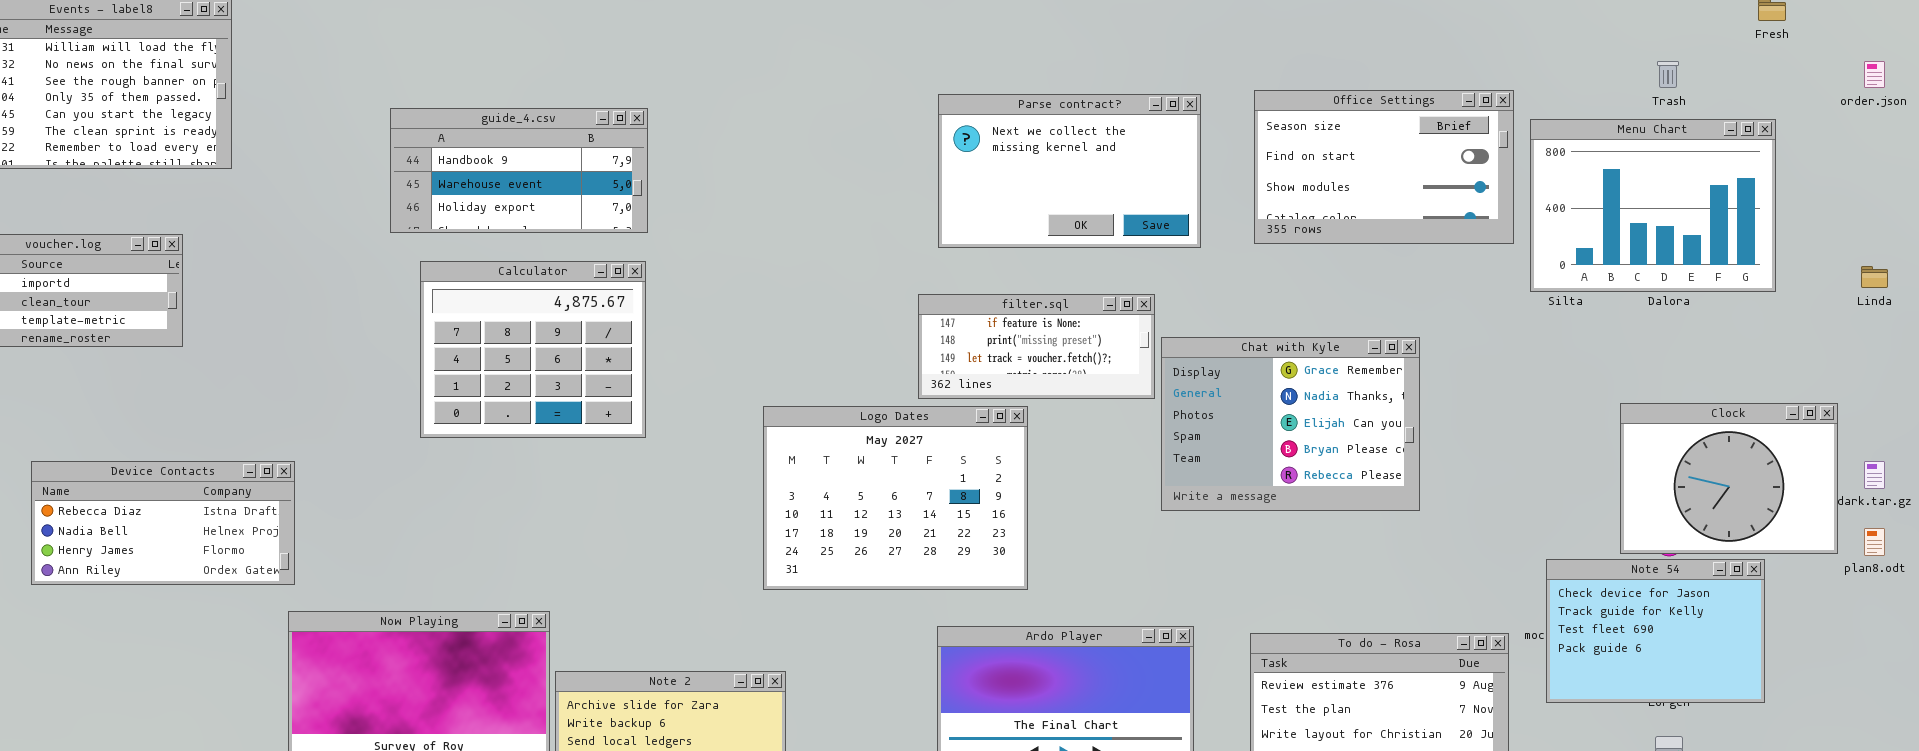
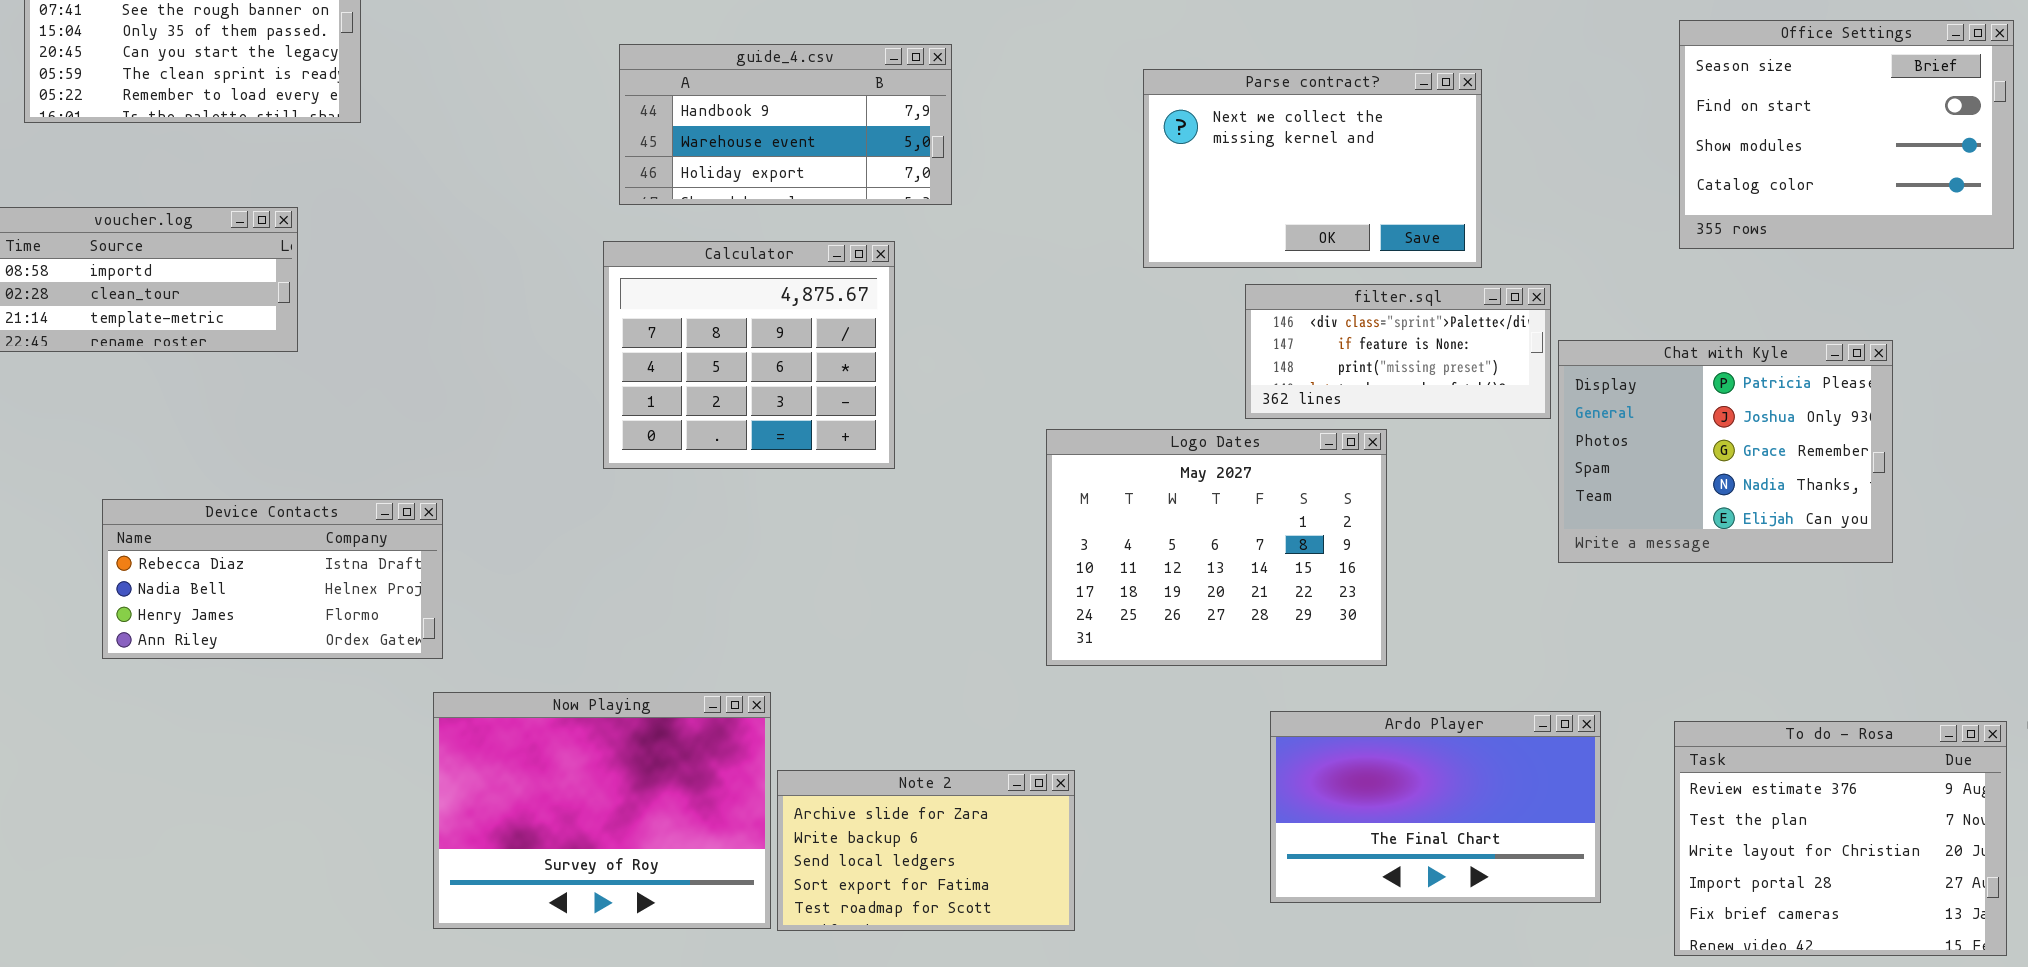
Office Settings: [1254,90,1514,244] -> [1679,20,2014,249], resized
Parse contract?: [938,94,1201,248] -> [1143,69,1482,268], moved
guide_4.csv: [390,108,648,233] -> [619,44,952,205], moved
filter.sql: [918,294,1155,399] -> [1245,284,1551,419], scrolled up 1 row
Chat with Kyle: [1161,337,1420,511] -> [1558,340,1893,563], scrolled up 2 rows

